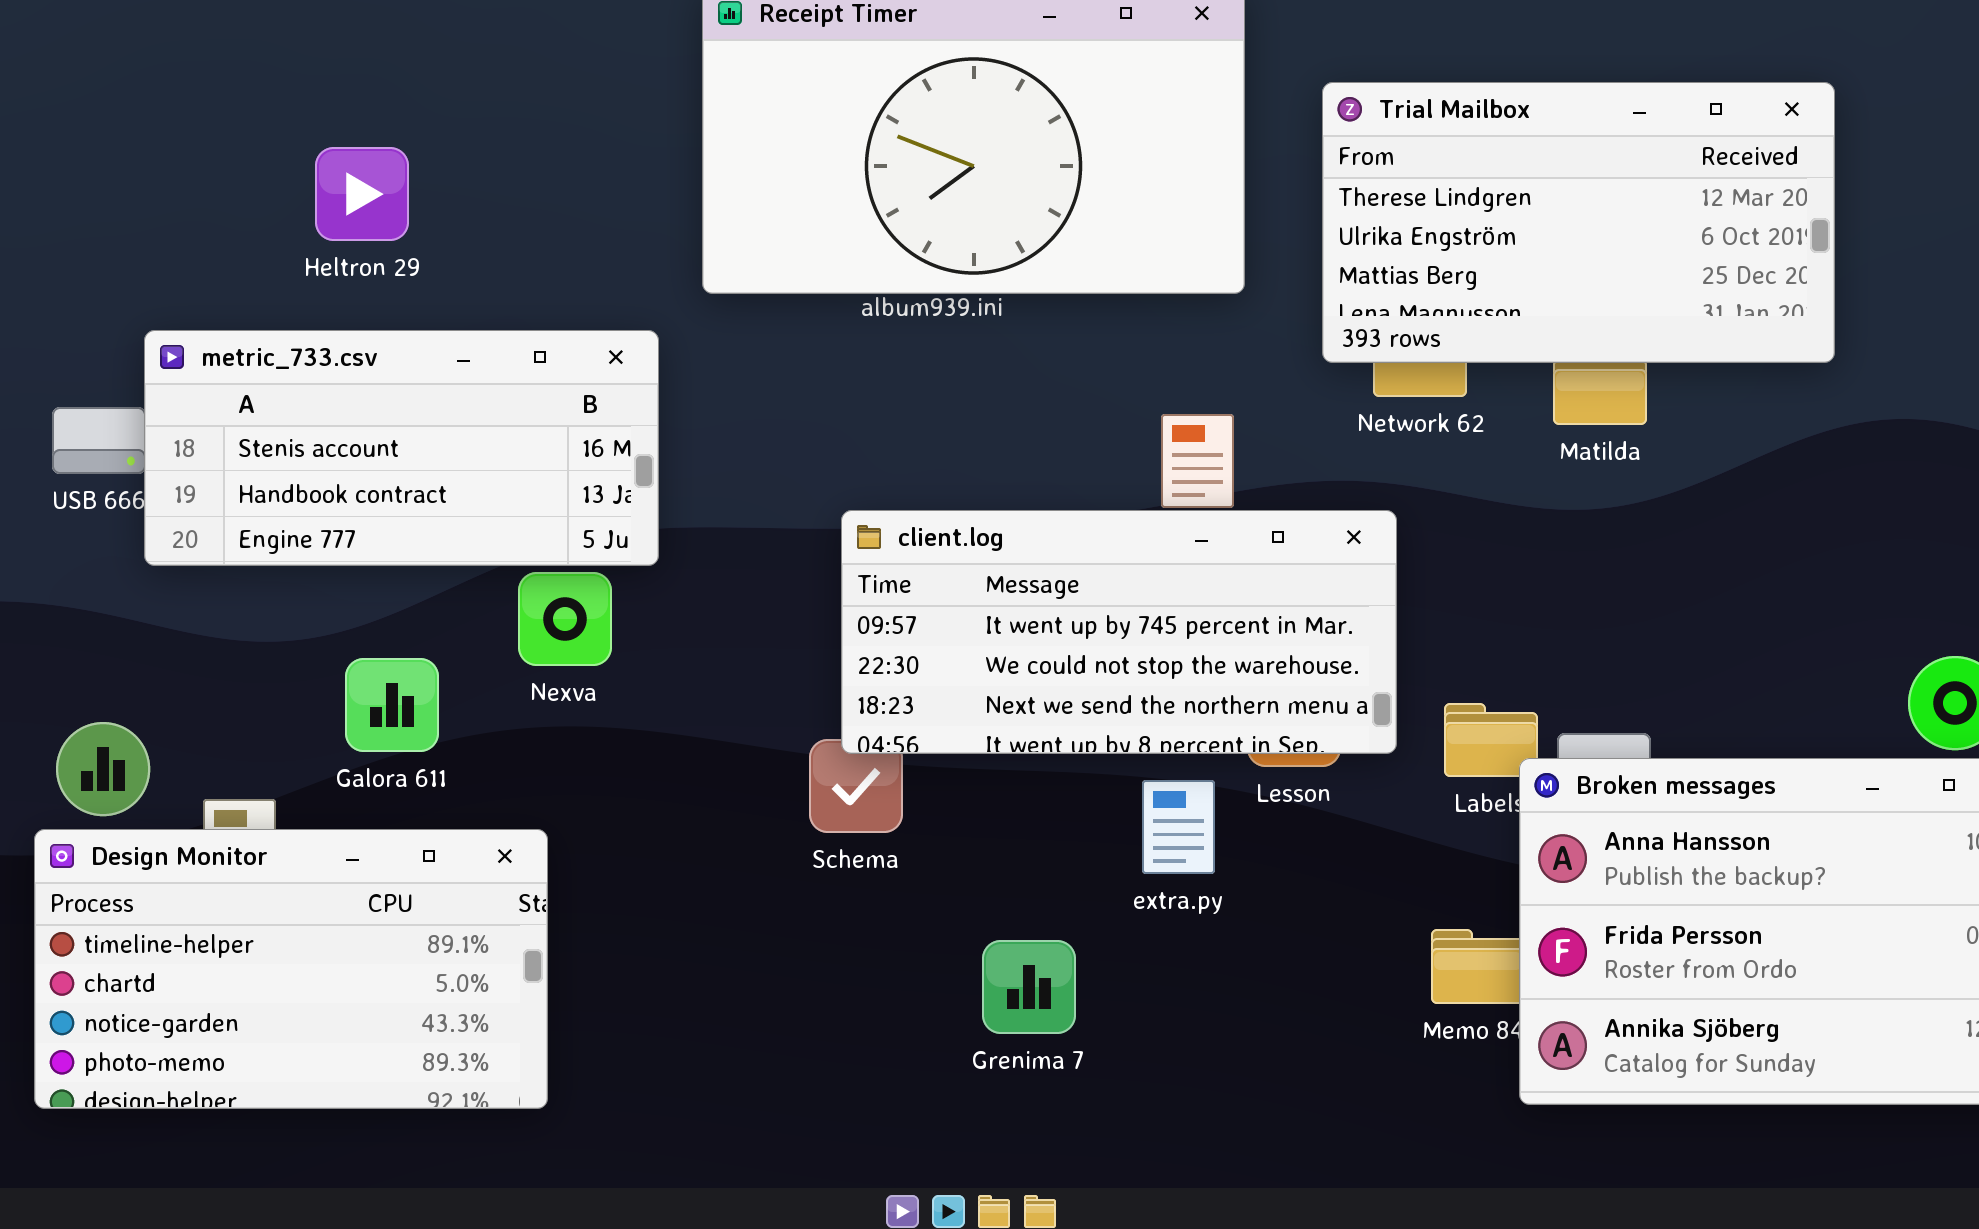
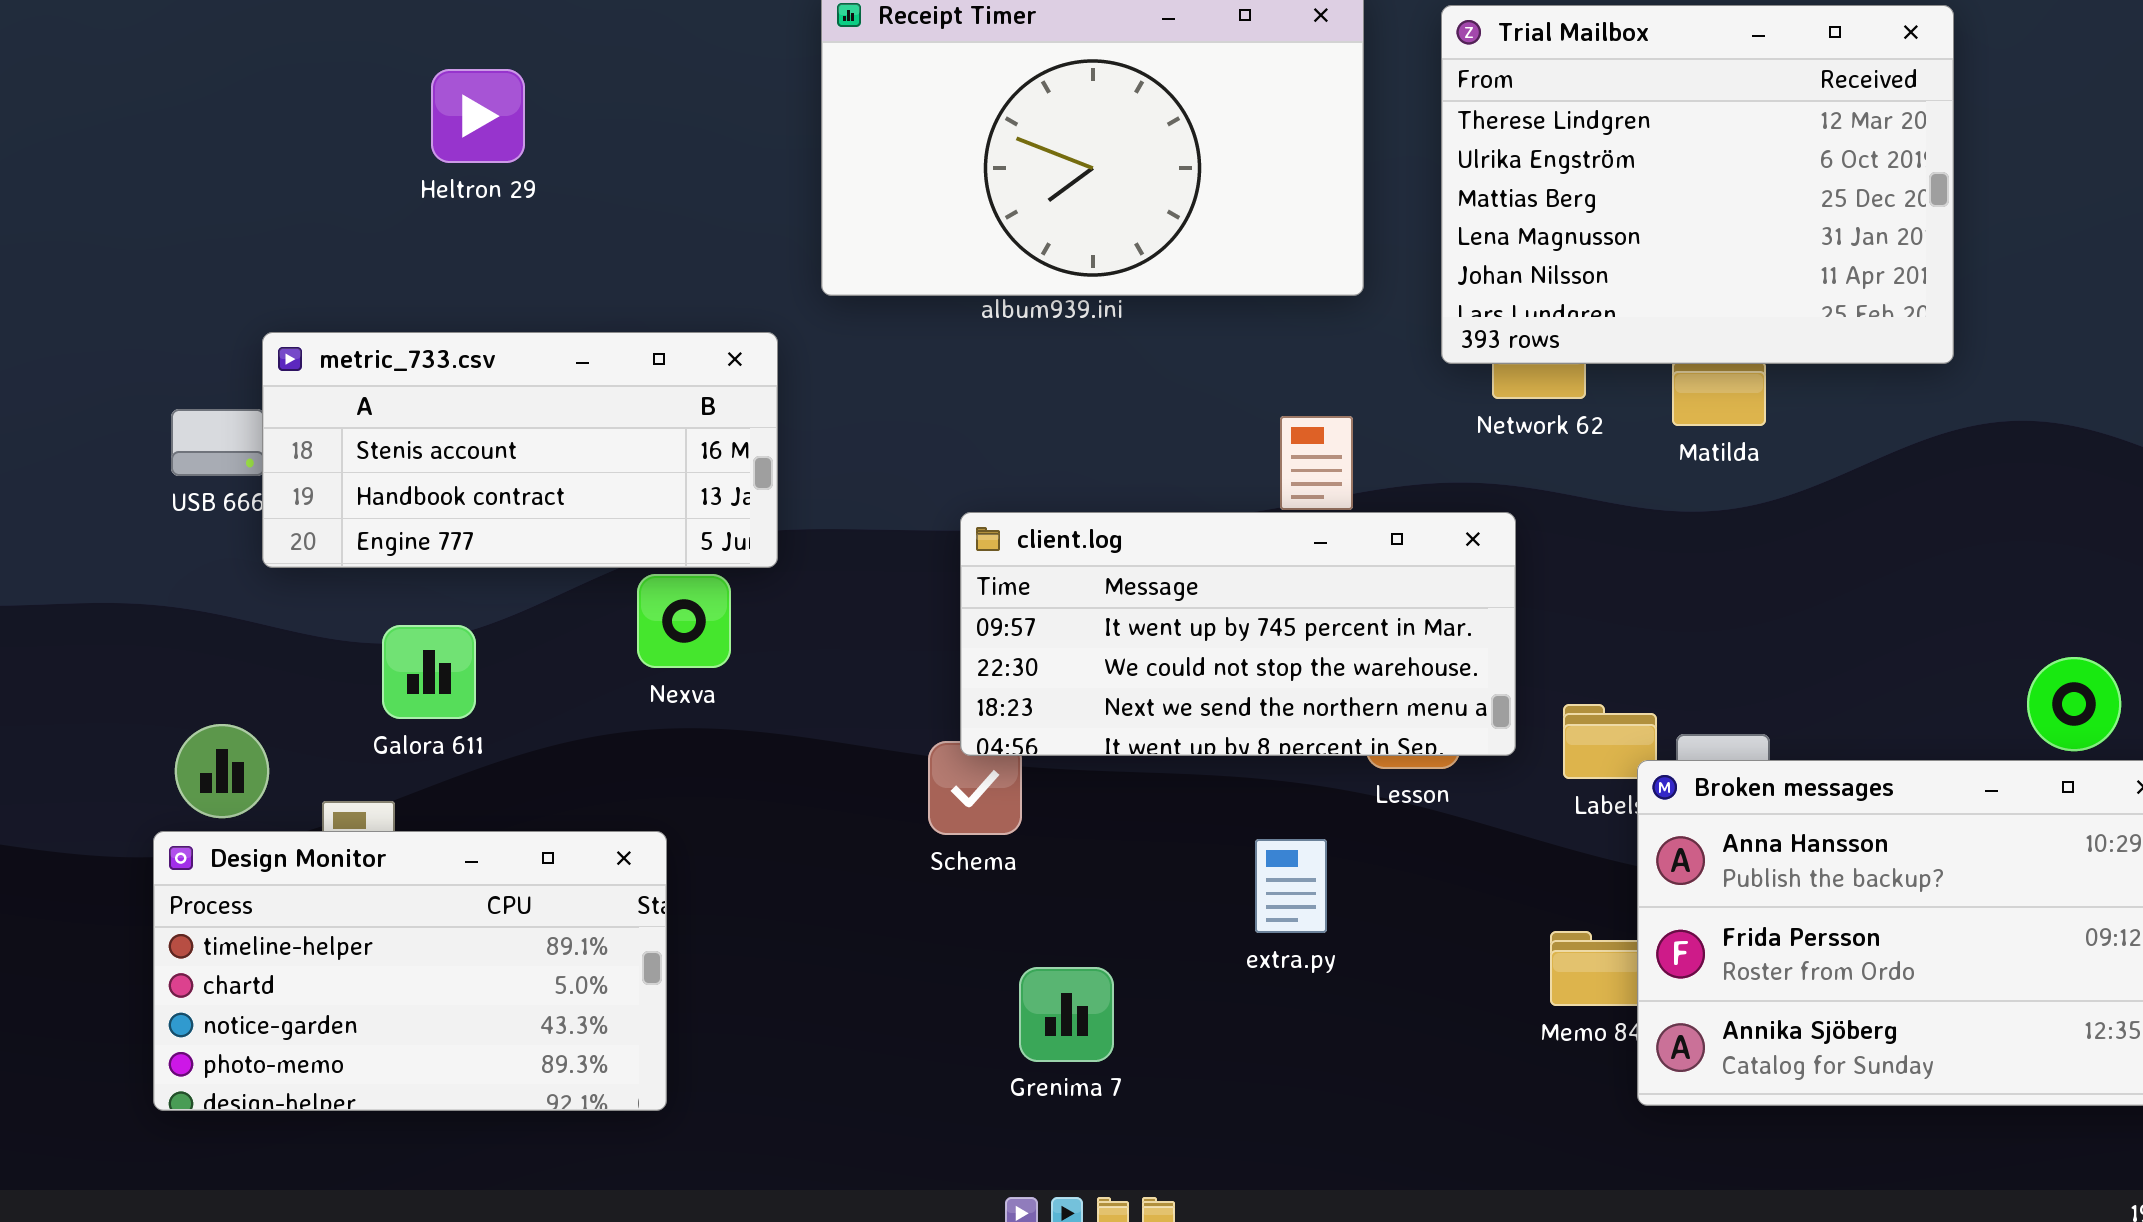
Trial Mailbox: [1322,82,1835,363] -> [1441,5,1954,364], resized
Heltron 29: [315,147,409,241] -> [431,69,525,163], moved
Galora 611: [345,658,439,752] -> [382,625,476,719], moved
extra.py: [1142,780,1215,874] -> [1255,839,1327,933], moved
Grenima 7: [982,940,1076,1034] -> [1019,967,1114,1062], moved

